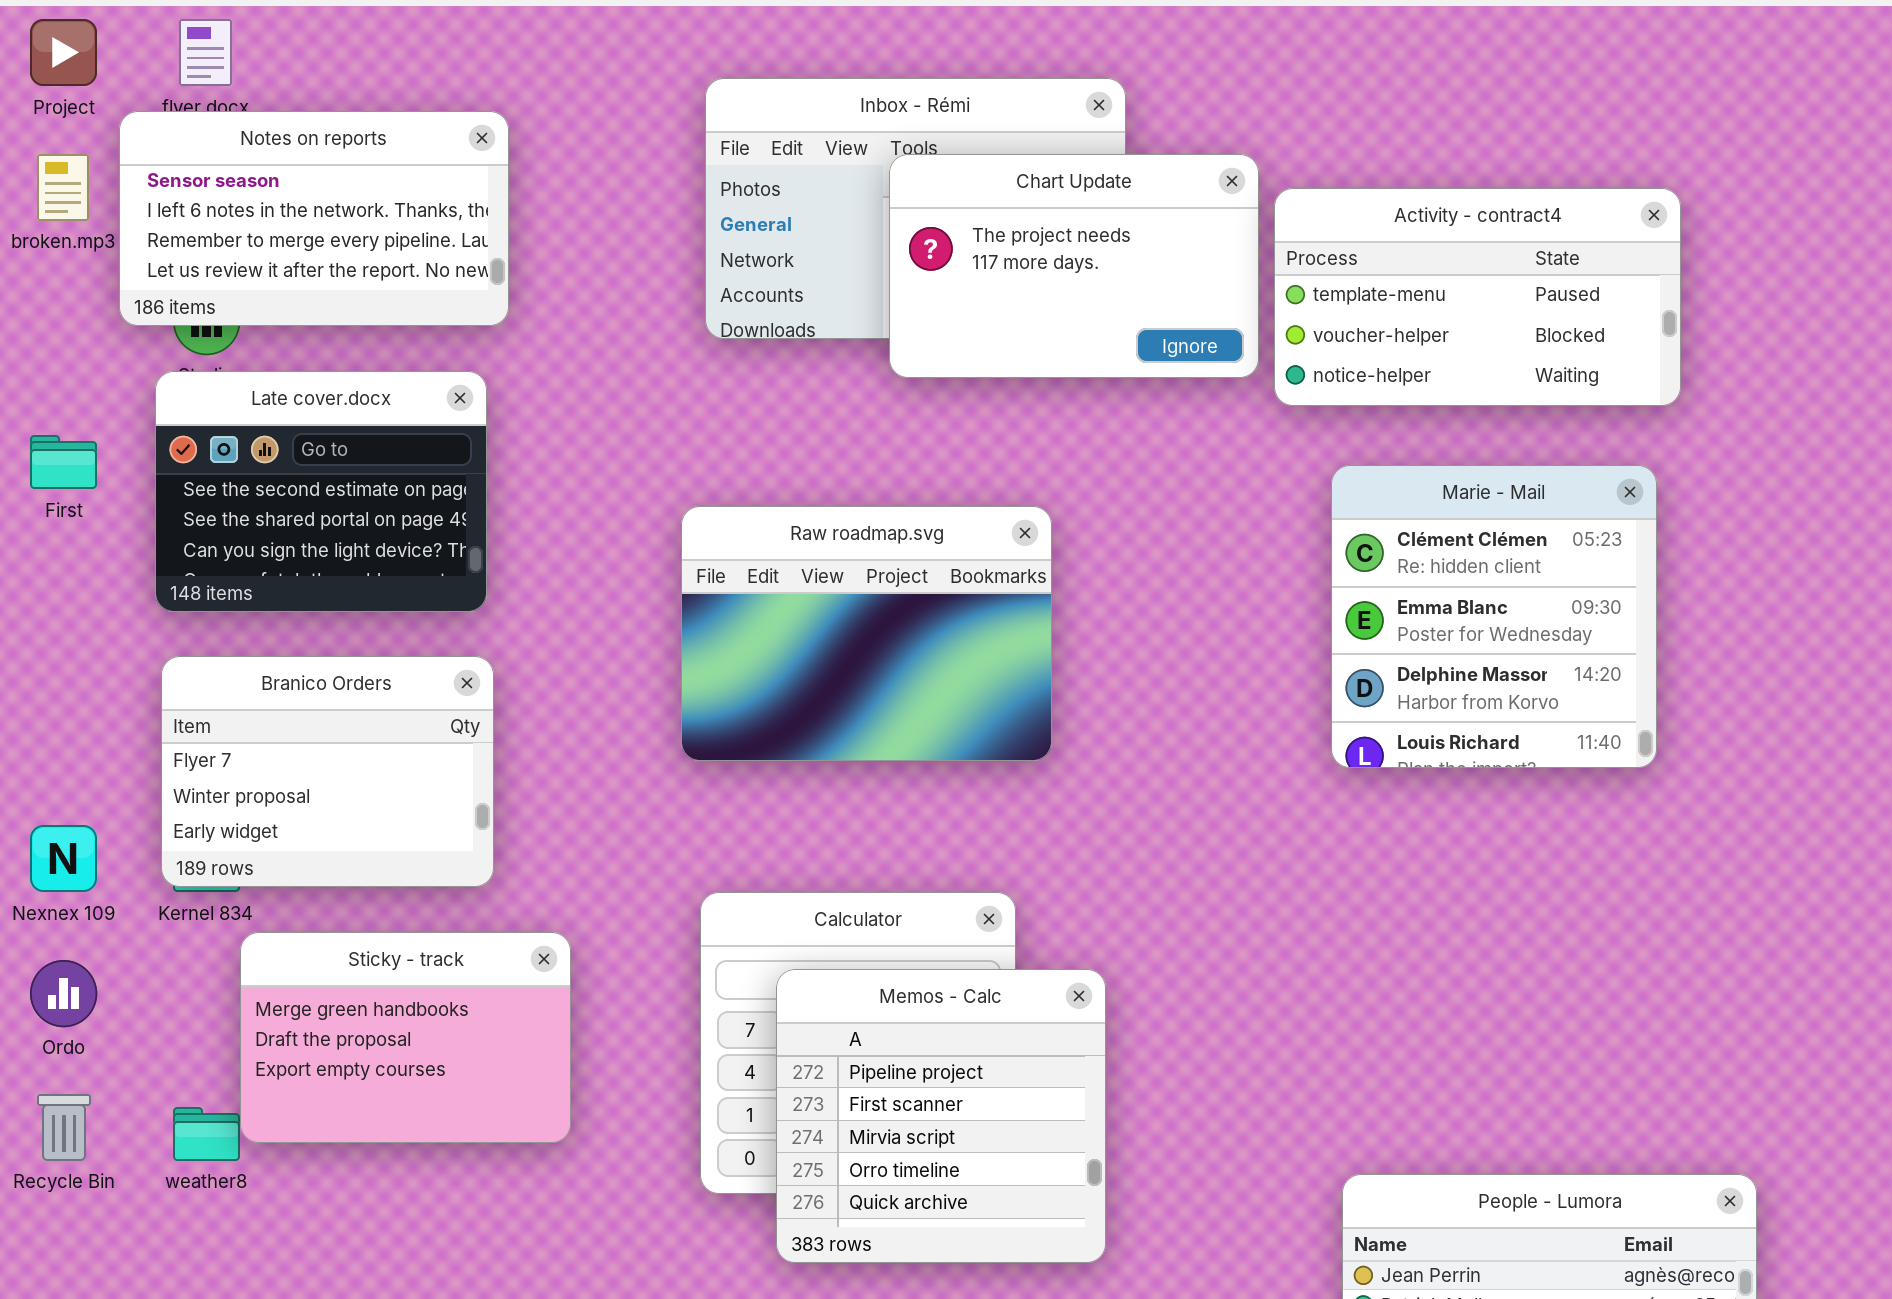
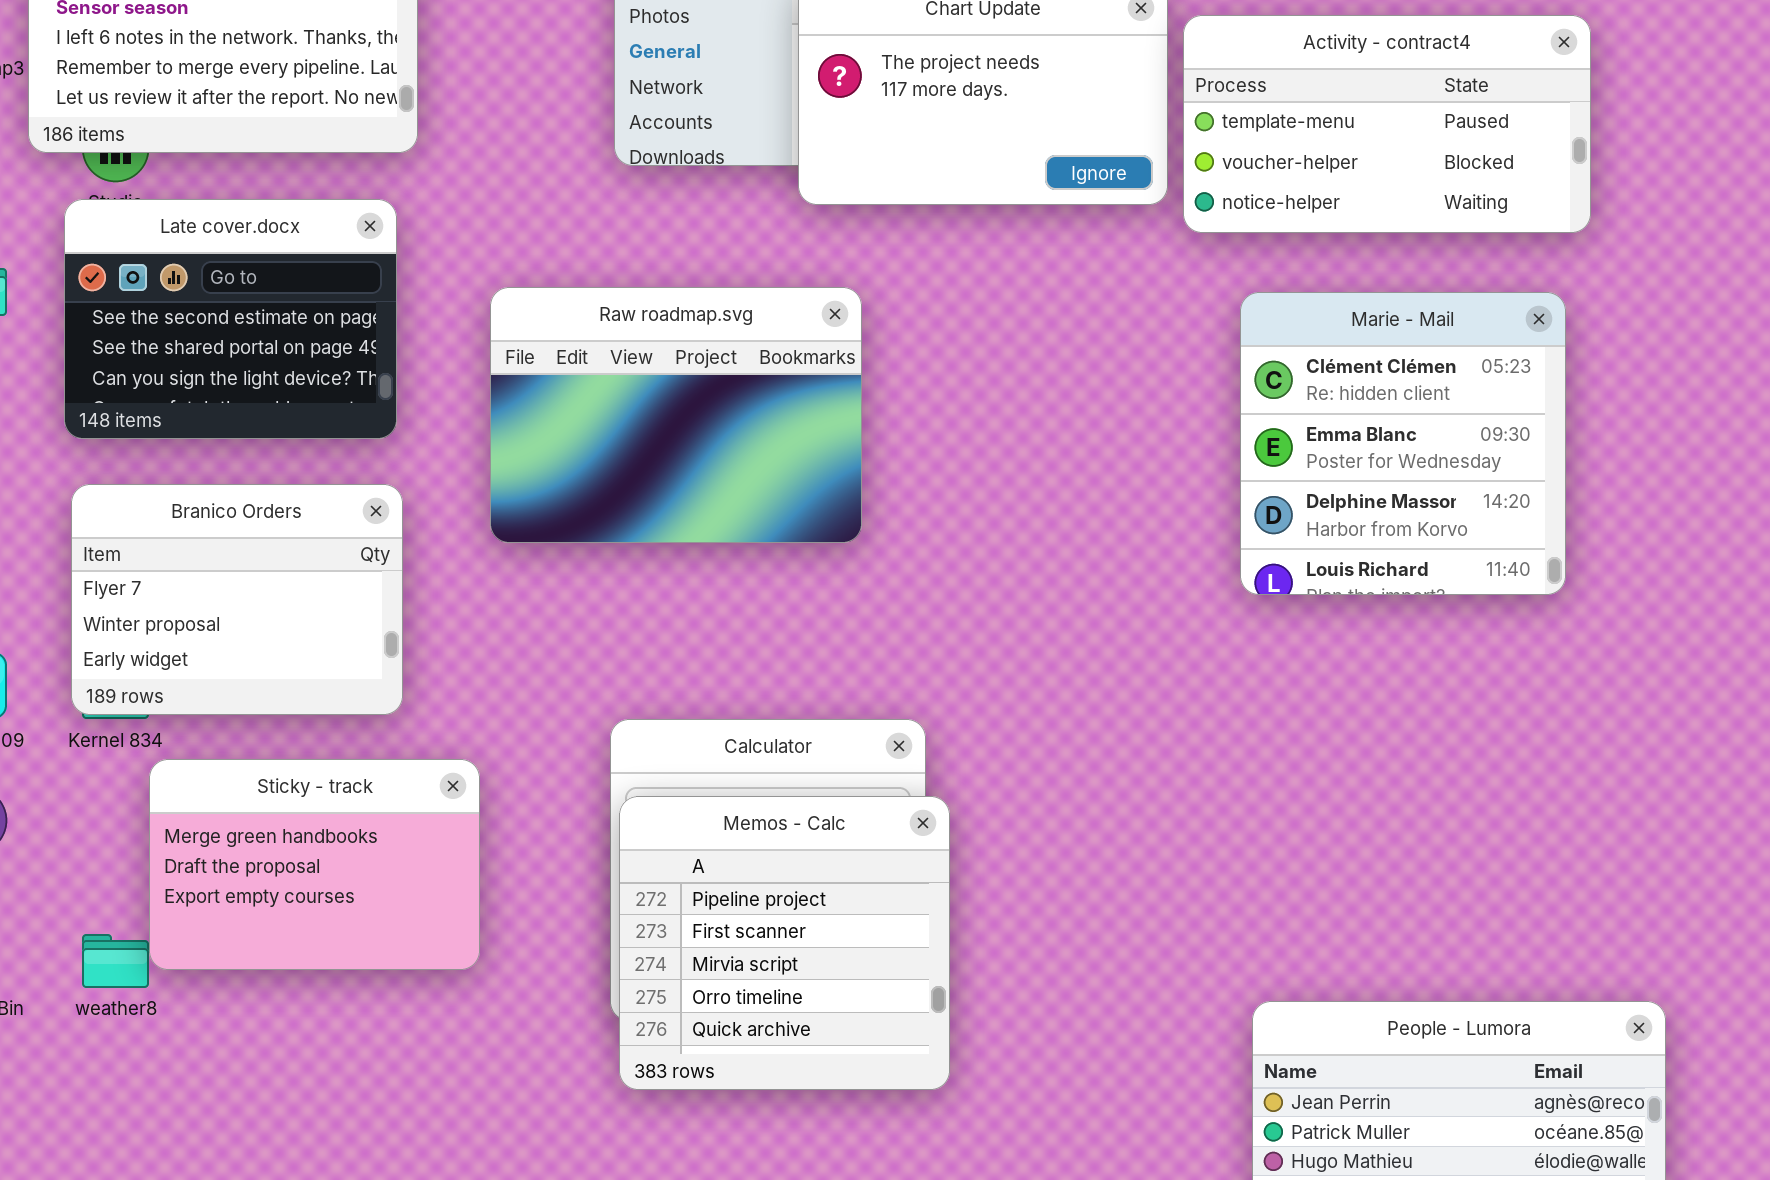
Raw roadmap.svg: [681,506,1052,761] -> [490,287,862,543], moved
Memos - Calc: [776,969,1106,1263] -> [619,796,950,1090], moved

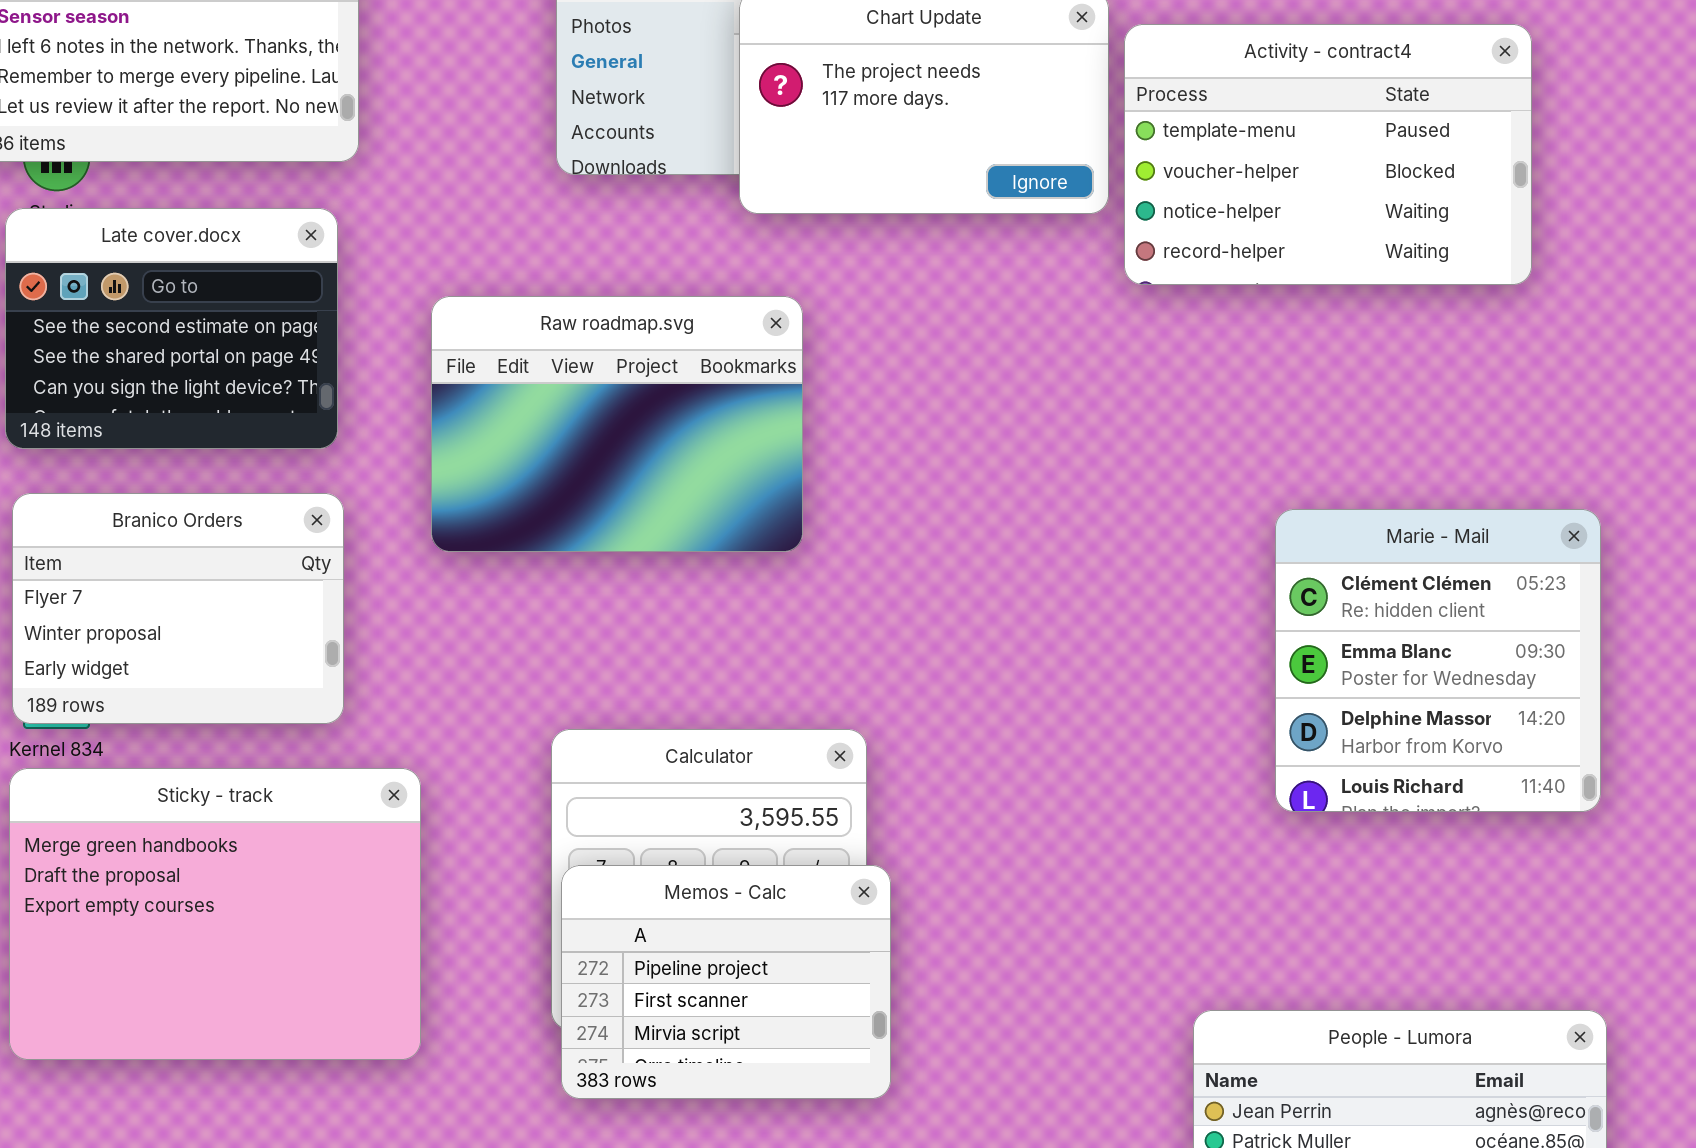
Activity - contract4: [1183,15,1591,233] -> [1124,24,1532,285], resized
Marie - Mail: [1240,292,1566,595] -> [1275,509,1601,812], moved
Sticky - track: [149,759,480,970] -> [9,768,421,1060], resized
Memos - Calc: [619,796,950,1090] -> [561,865,891,1099], resized

